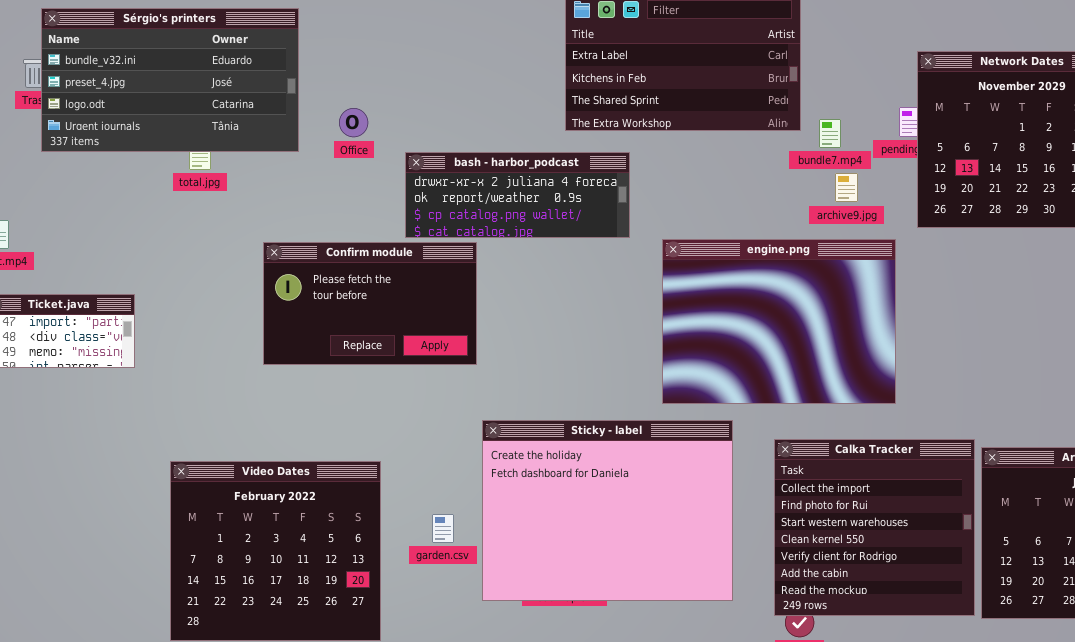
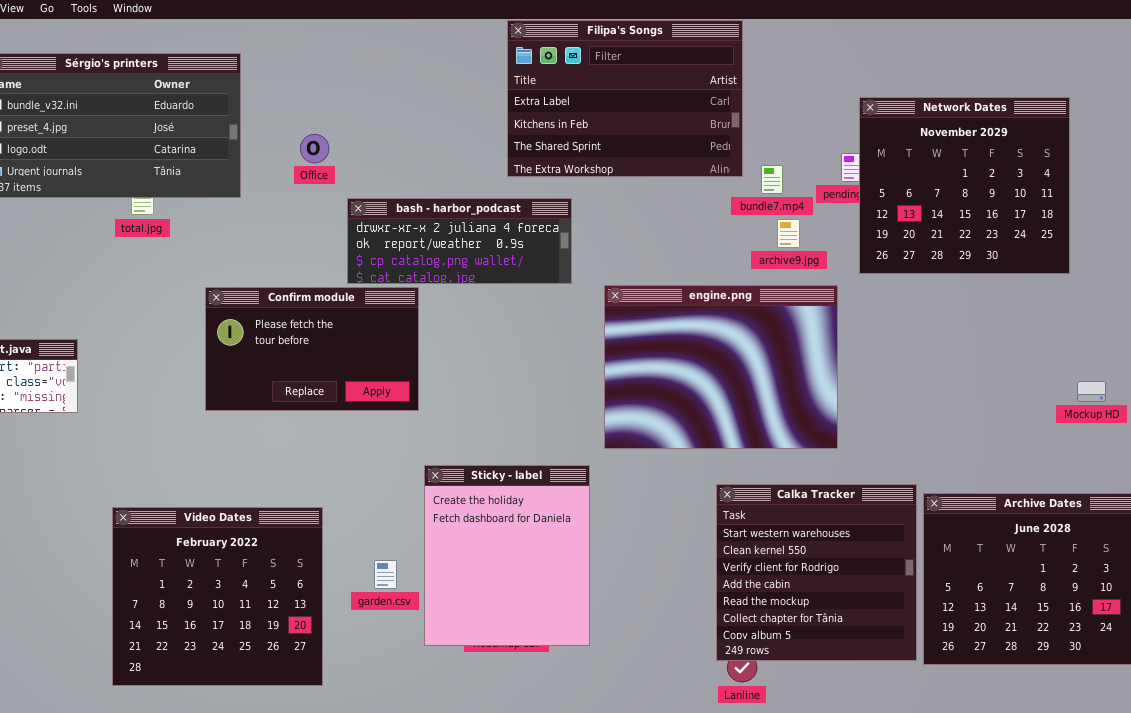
Office: [339,108,368,137] -> [300,134,329,163], moved
Sticky - label: [482,420,733,601] -> [424,465,590,646], resized
Calka Tracker: [774,439,975,616] -> [716,484,917,661], scrolled down 2 rows

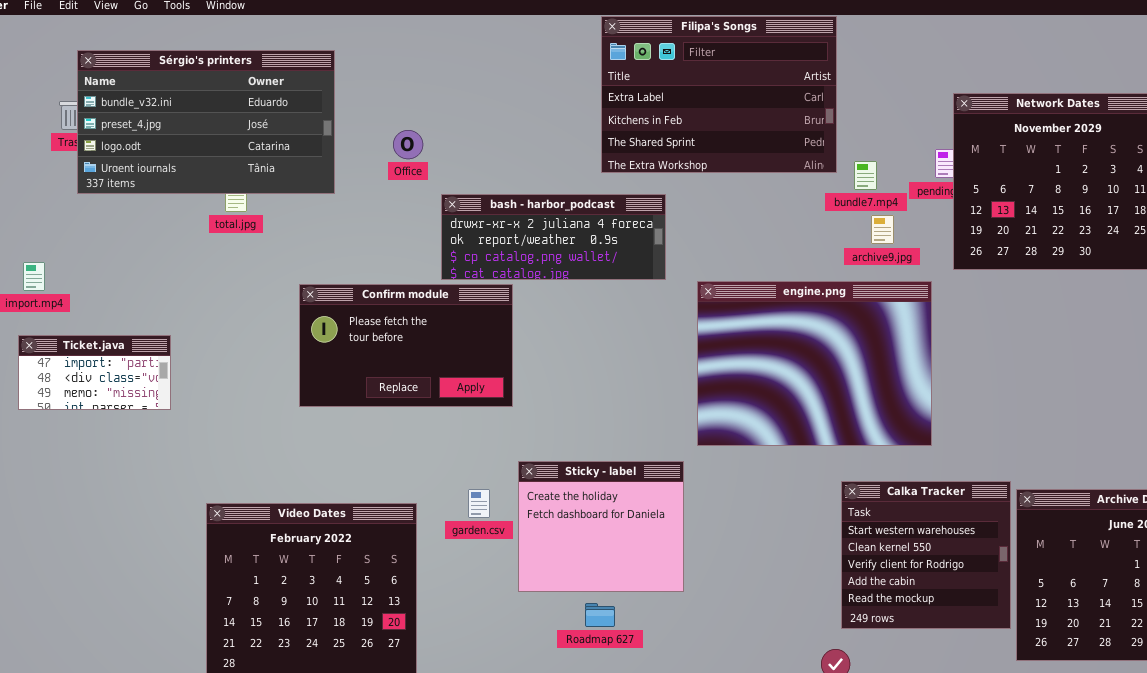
Sticky - label: [424,465,590,646] -> [518,461,684,592], resized
Calka Tracker: [716,484,917,661] -> [841,481,1011,629], resized
garden.csv: [374,560,397,589] -> [468,489,490,518], moved

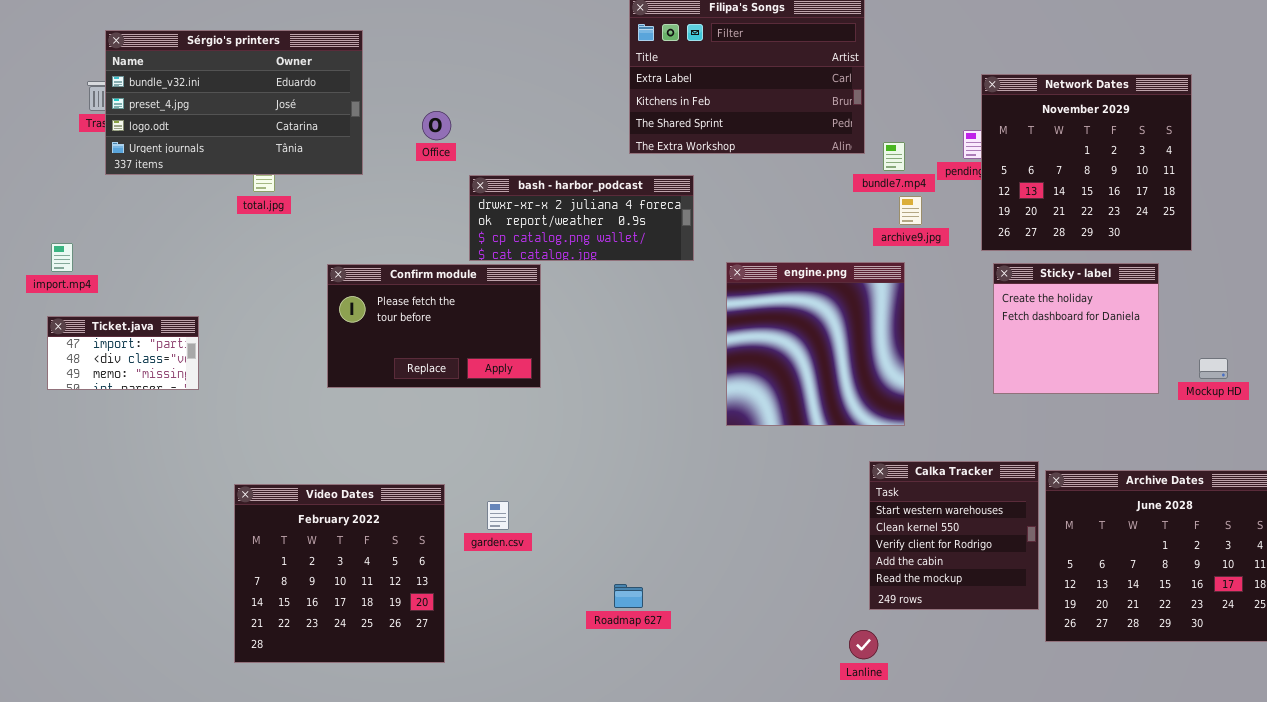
engine.png: [697,281,932,446] -> [726,262,905,426], resized
Sticky - label: [518,461,684,592] -> [993,263,1159,394], moved
garden.csv: [468,489,490,518] -> [487,501,509,530], moved

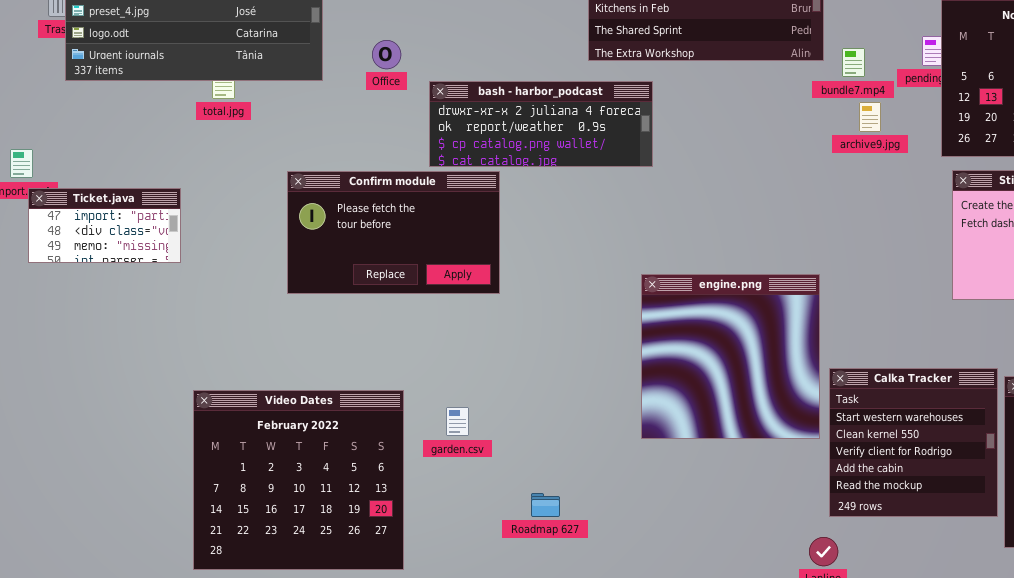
Office: [422,111,451,140] -> [372,40,401,69], moved
engine.png: [726,262,905,426] -> [641,274,820,439], moved
Ticket.java: [47,316,199,390] -> [28,188,181,263], moved
Roadmap 627: [614,584,643,608] -> [531,493,560,517], moved

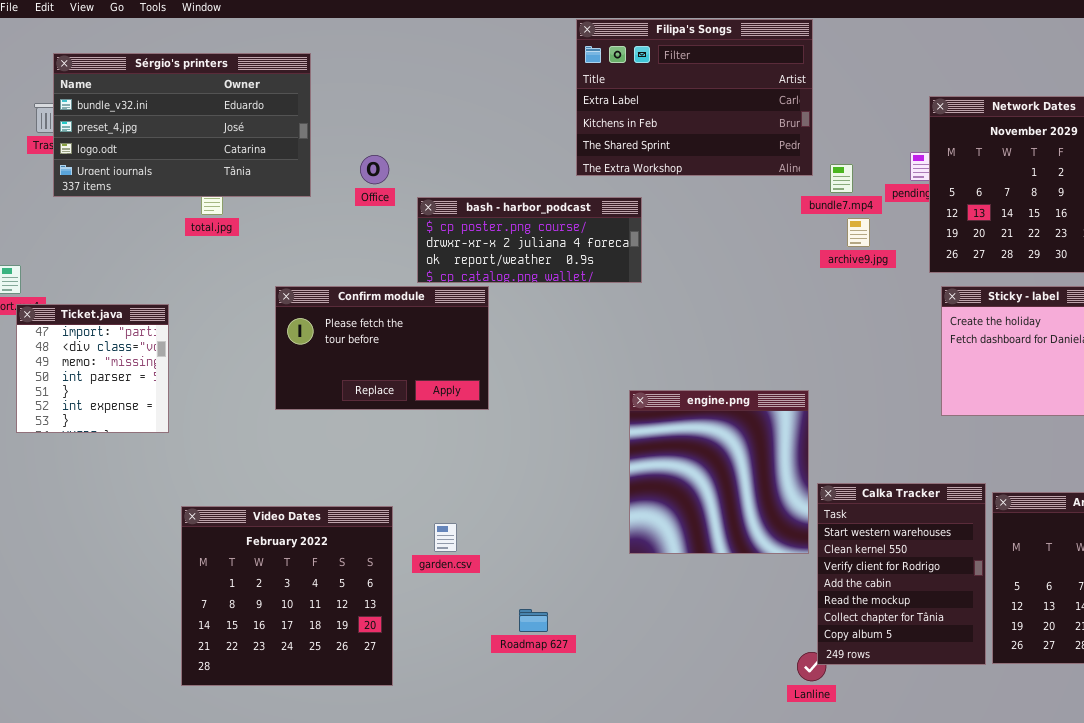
bash - harbor_podcast: [429,81,653,167] -> [417,197,642,283], scrolled up 1 row
Ticket.java: [28,188,181,263] -> [16,304,169,433], resized
Calka Tracker: [829,368,998,517] -> [817,483,986,665], resized

